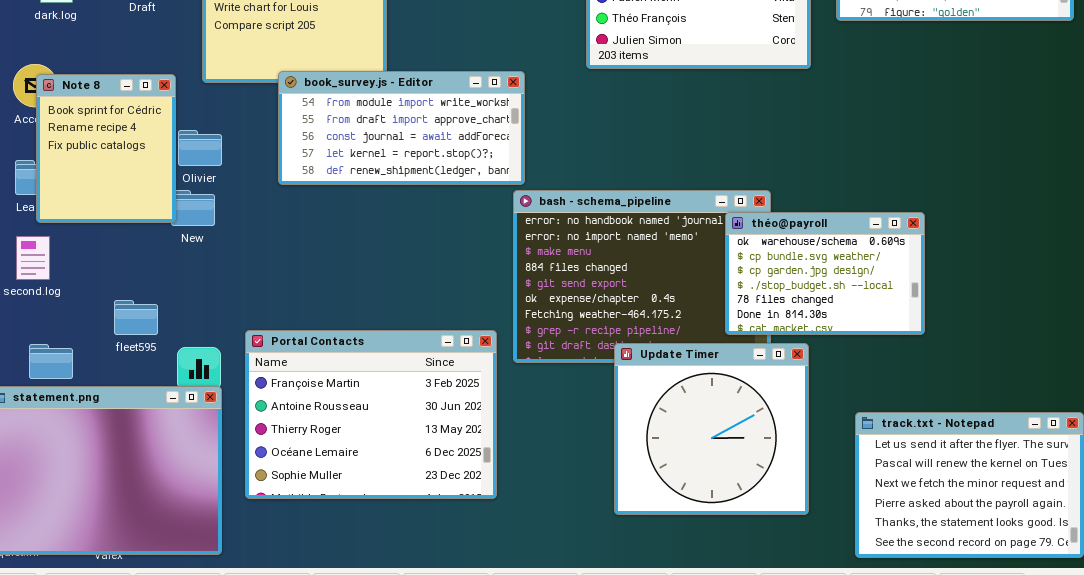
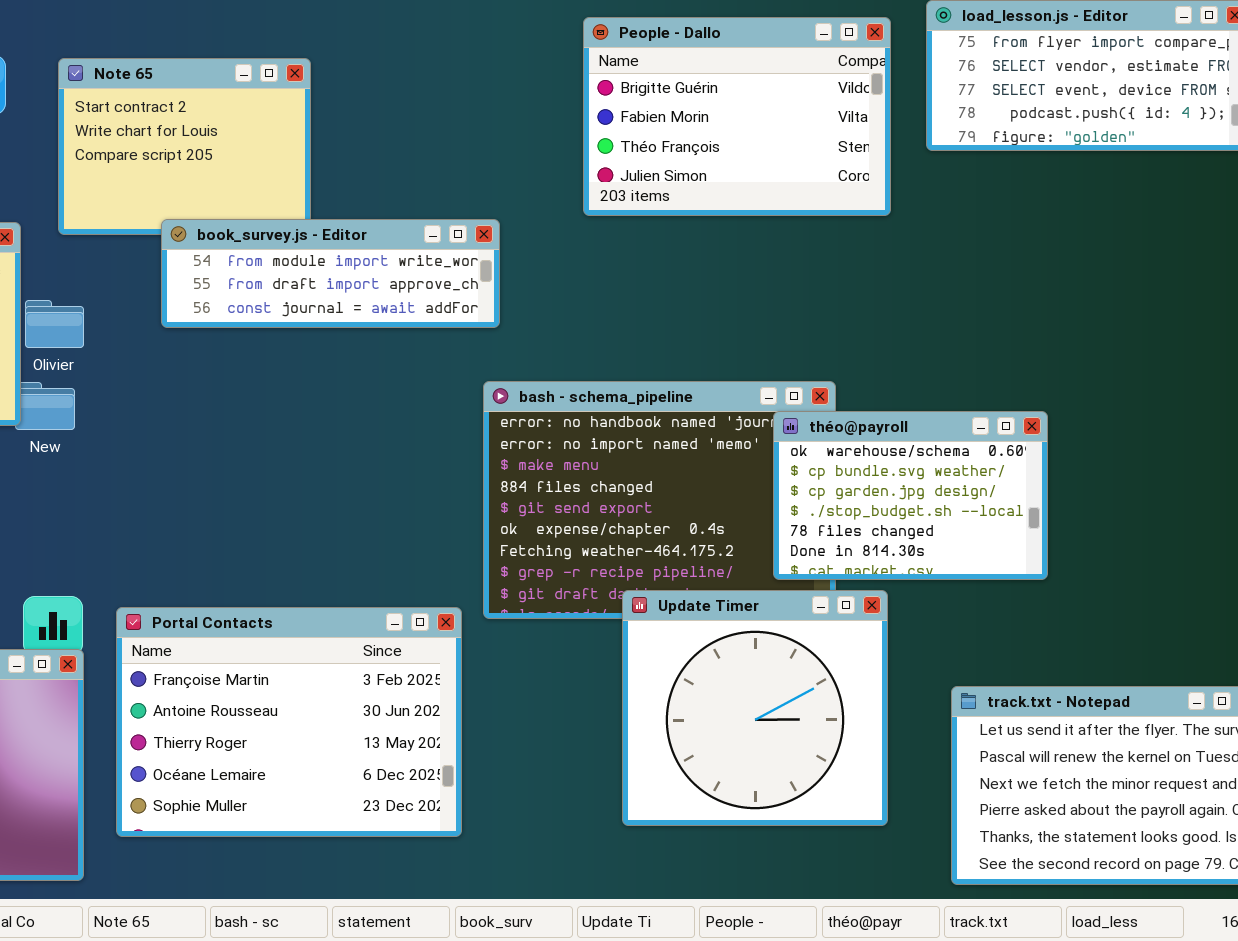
book_survey.js - Editor: [278,71,525,185] -> [161,219,500,328], resized
Portal Contacts: [245,330,497,499] -> [116,607,462,837], moved

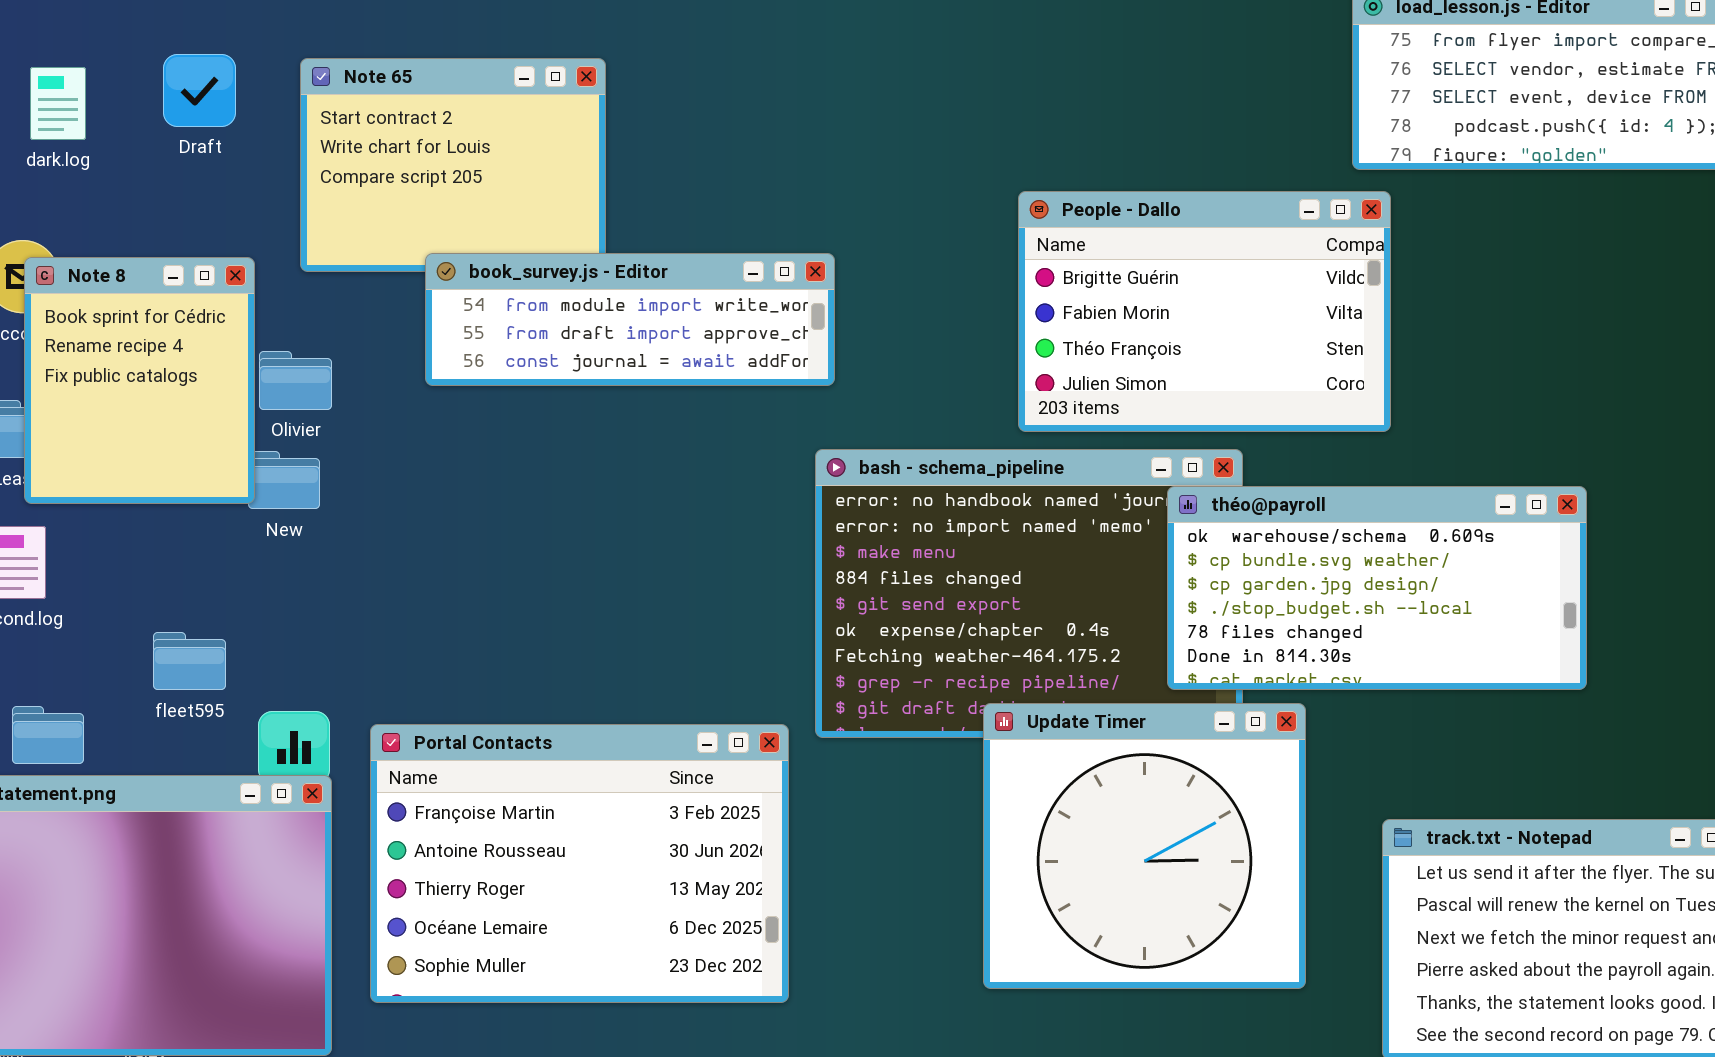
People - Dallo: [583,17,891,216] -> [1018,191,1391,432], moved
théo@payroll: [773,411,1048,580] -> [1167,486,1587,690], resized

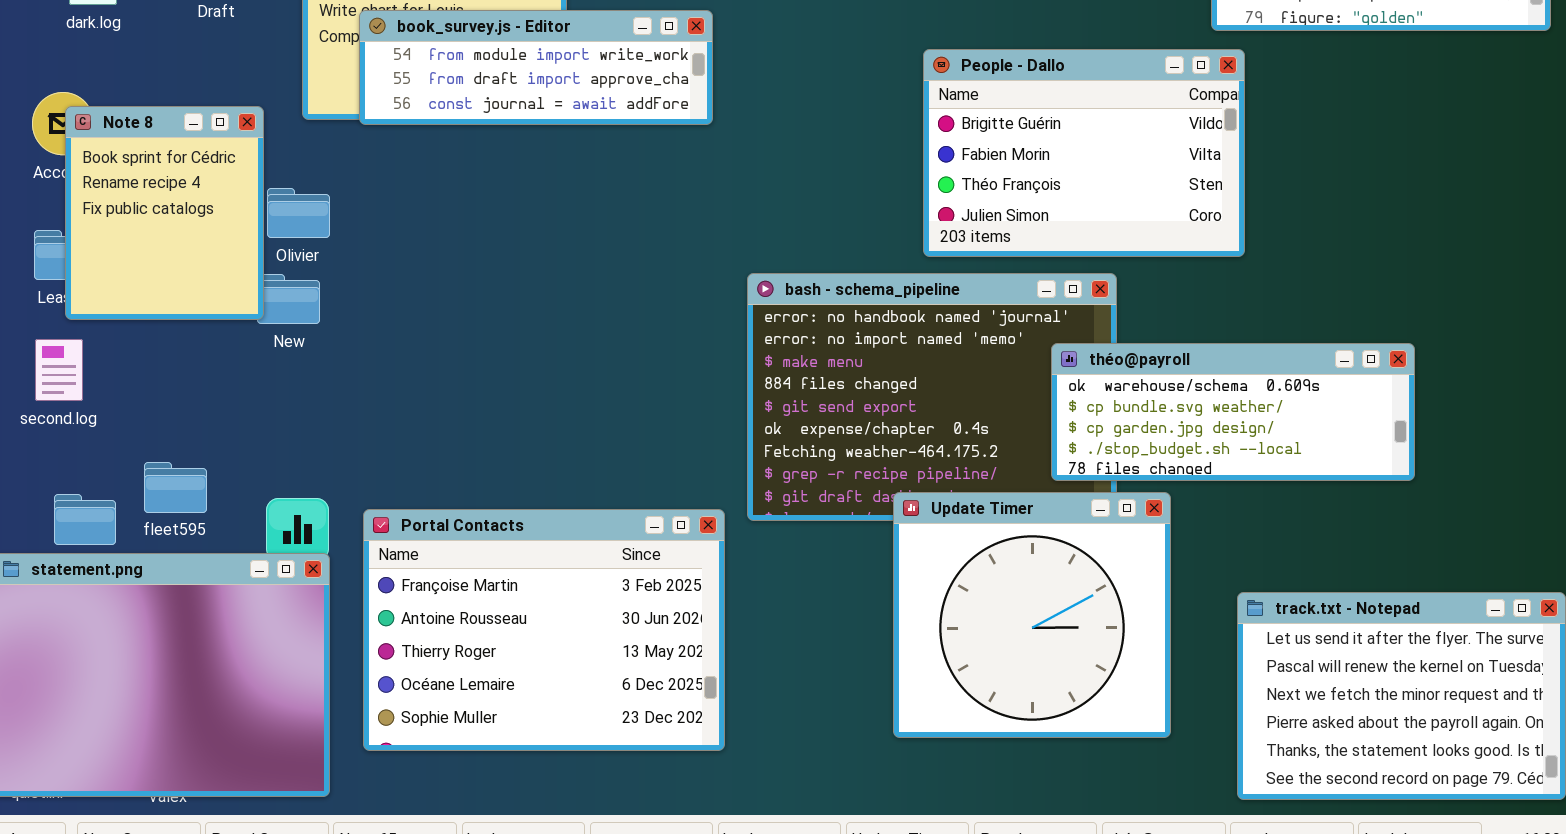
book_survey.js - Editor: [425,253,835,386] -> [359,10,713,125], moved
théo@payroll: [1167,486,1587,690] -> [1051,343,1415,481], resized
fleet595: [153,632,226,690] -> [144,462,207,513], moved

